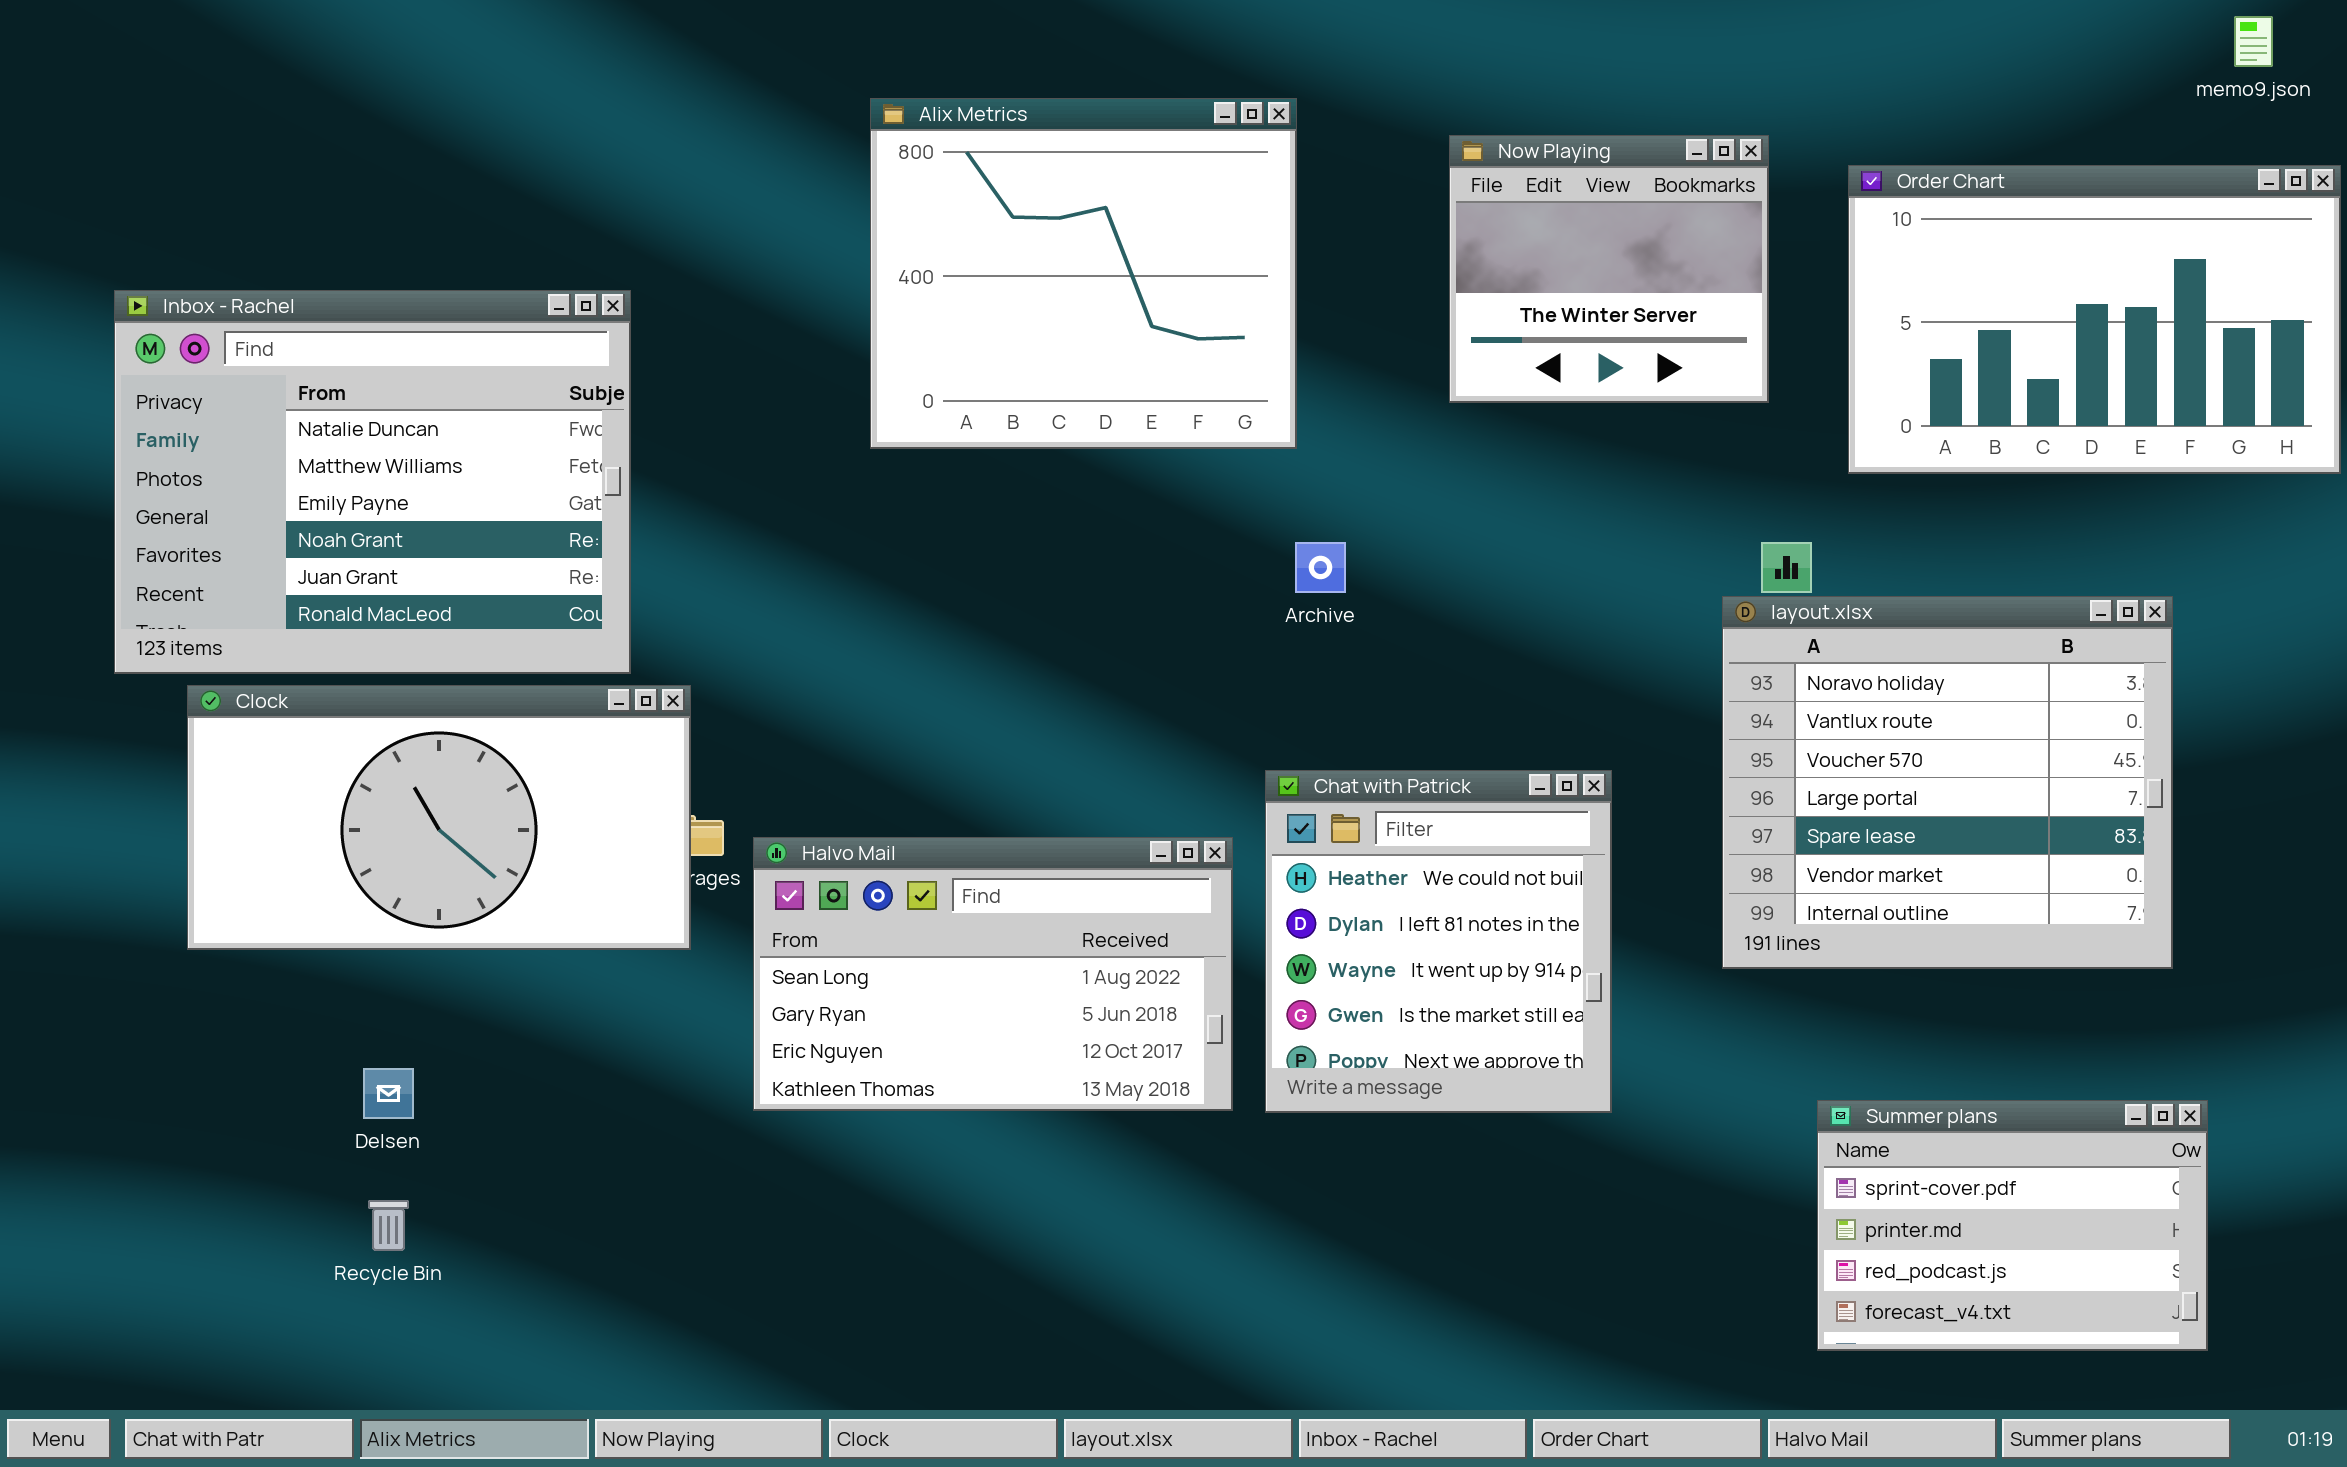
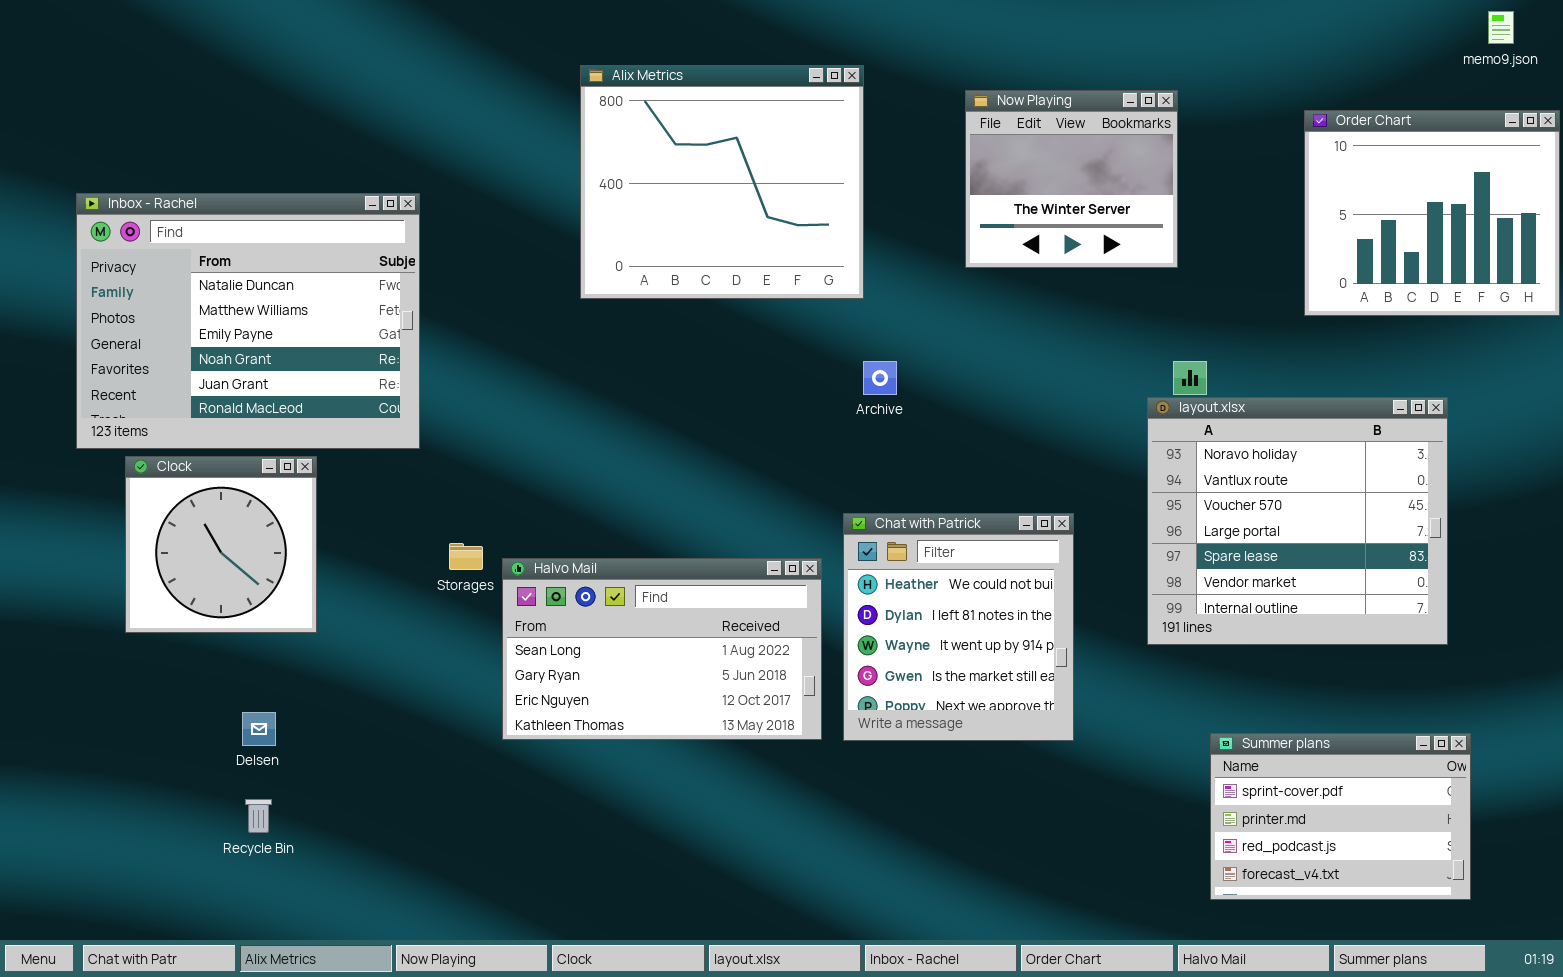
Order Chart: [1848,165,2341,474] -> [1304,110,1560,316], resized
Clock: [187,685,691,950] -> [125,456,317,633], resized

